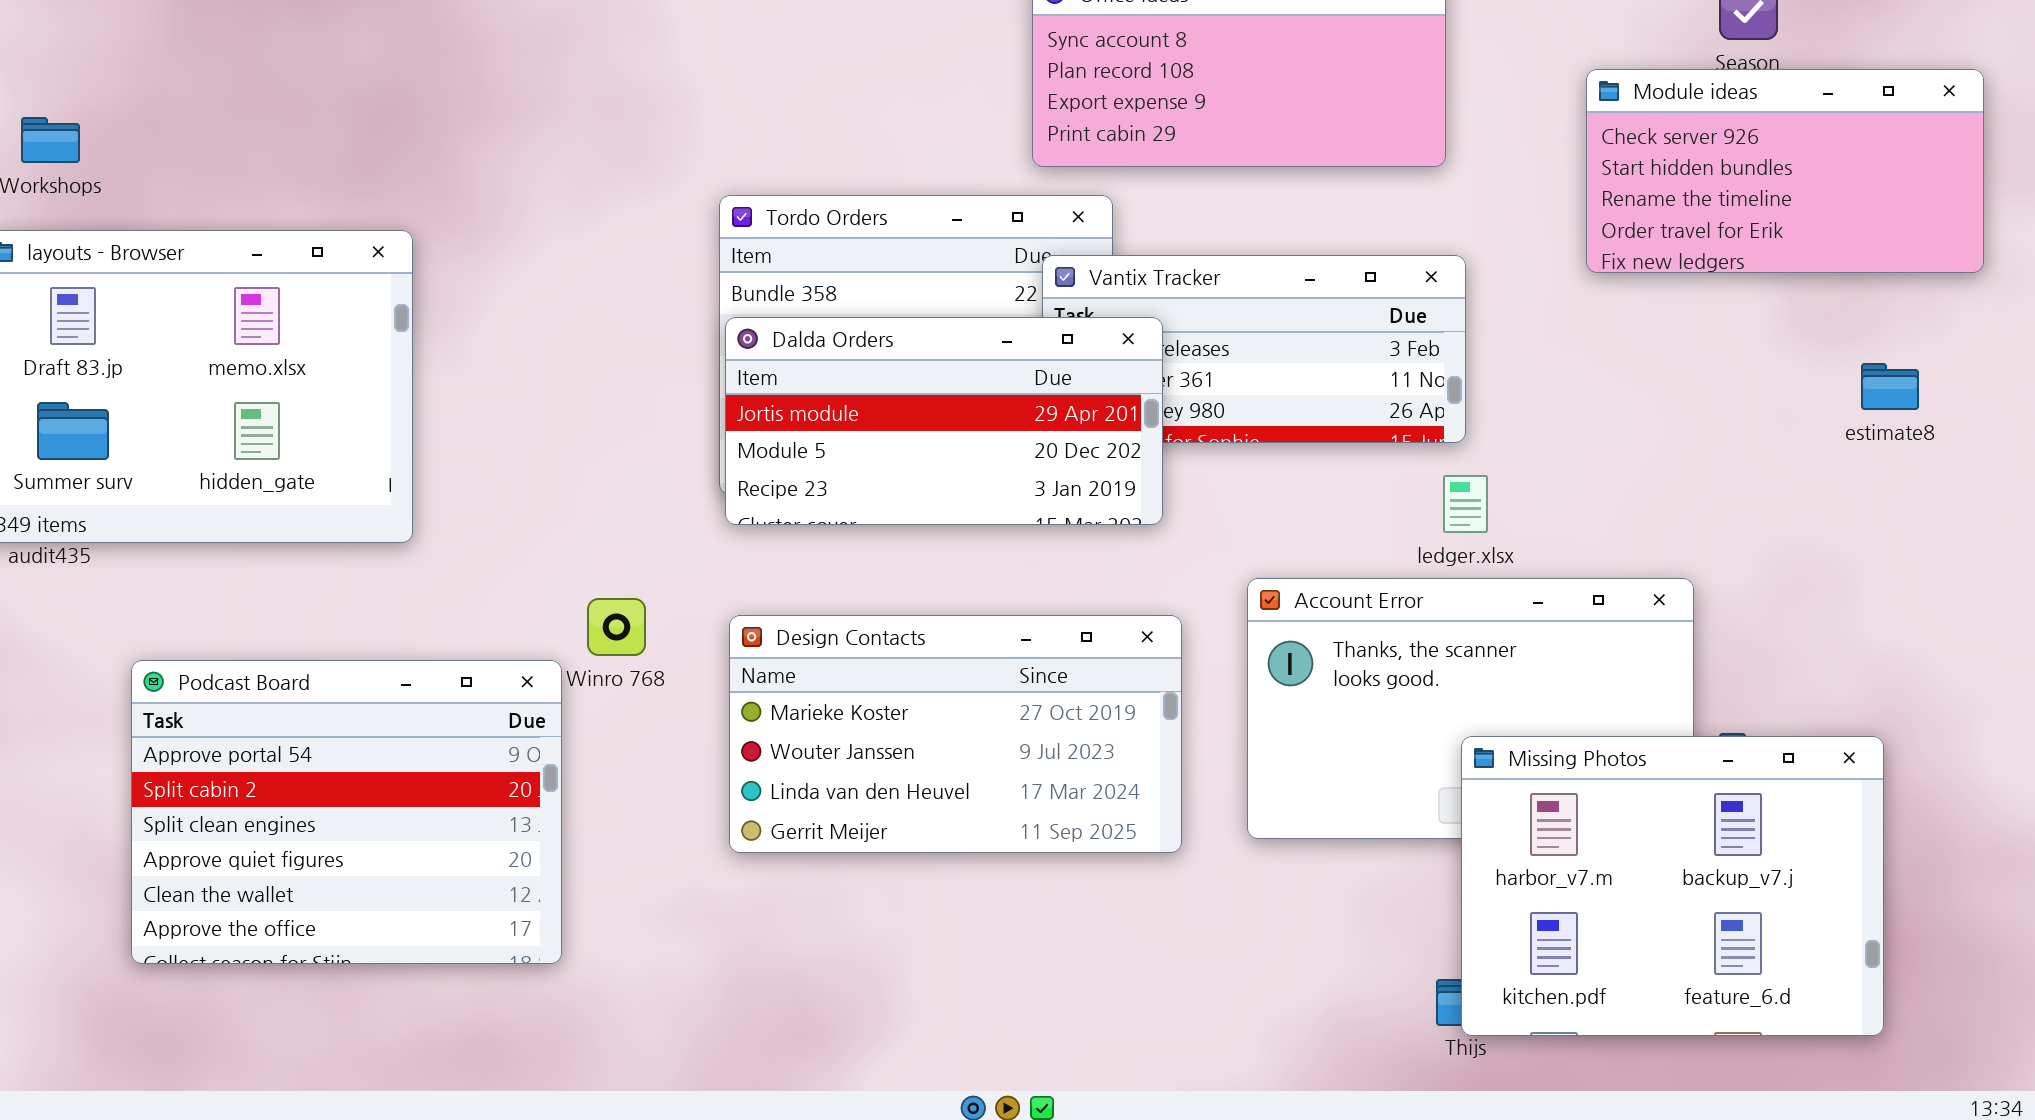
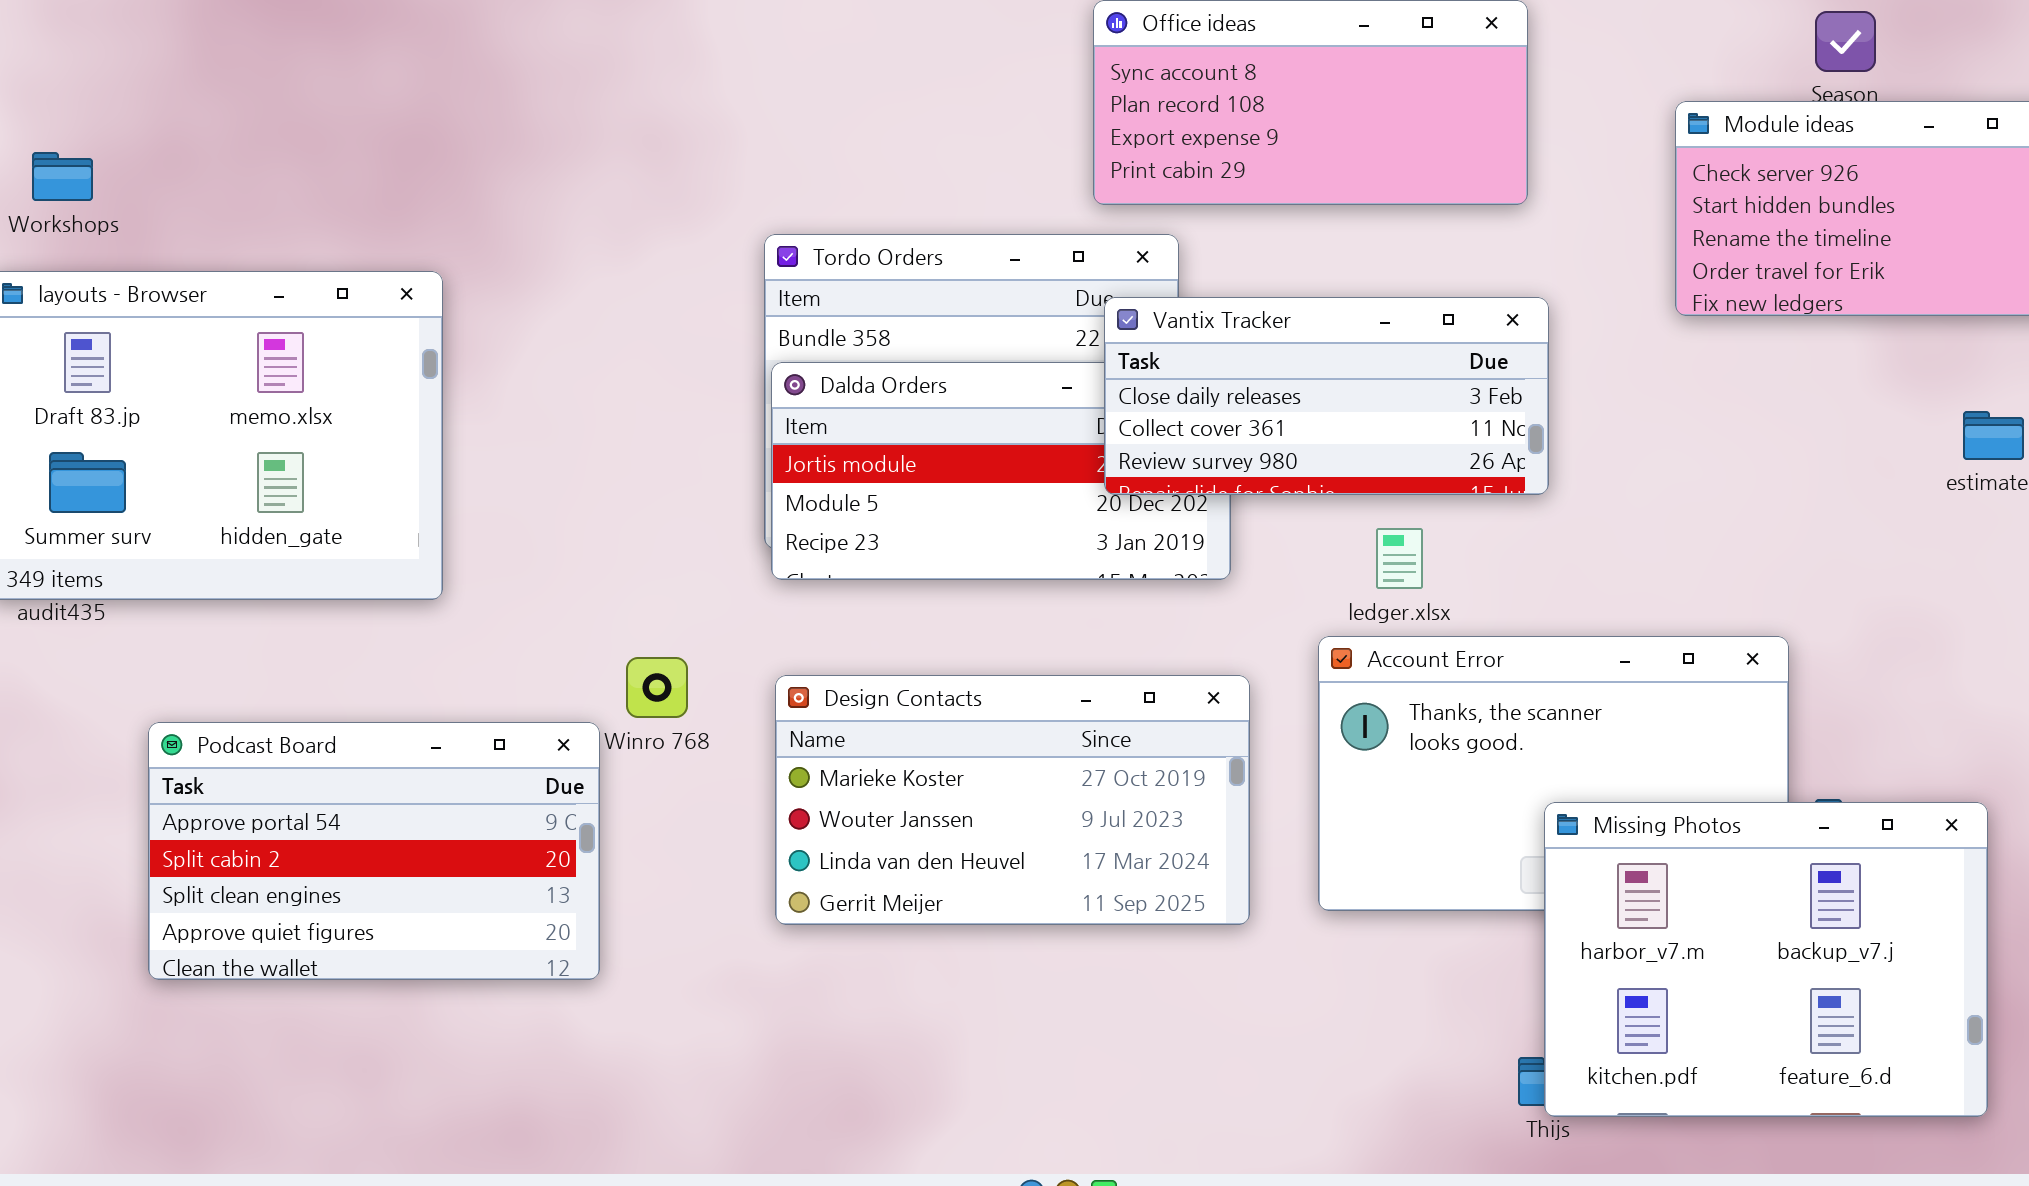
Vantix Tracker: [1042,255,1466,443] -> [1104,297,1549,495], raised
ledger.xlsx: [1443,475,1488,533] -> [1376,528,1423,589], moved
Podcast Board: [131,660,562,964] -> [148,722,600,980], resized

